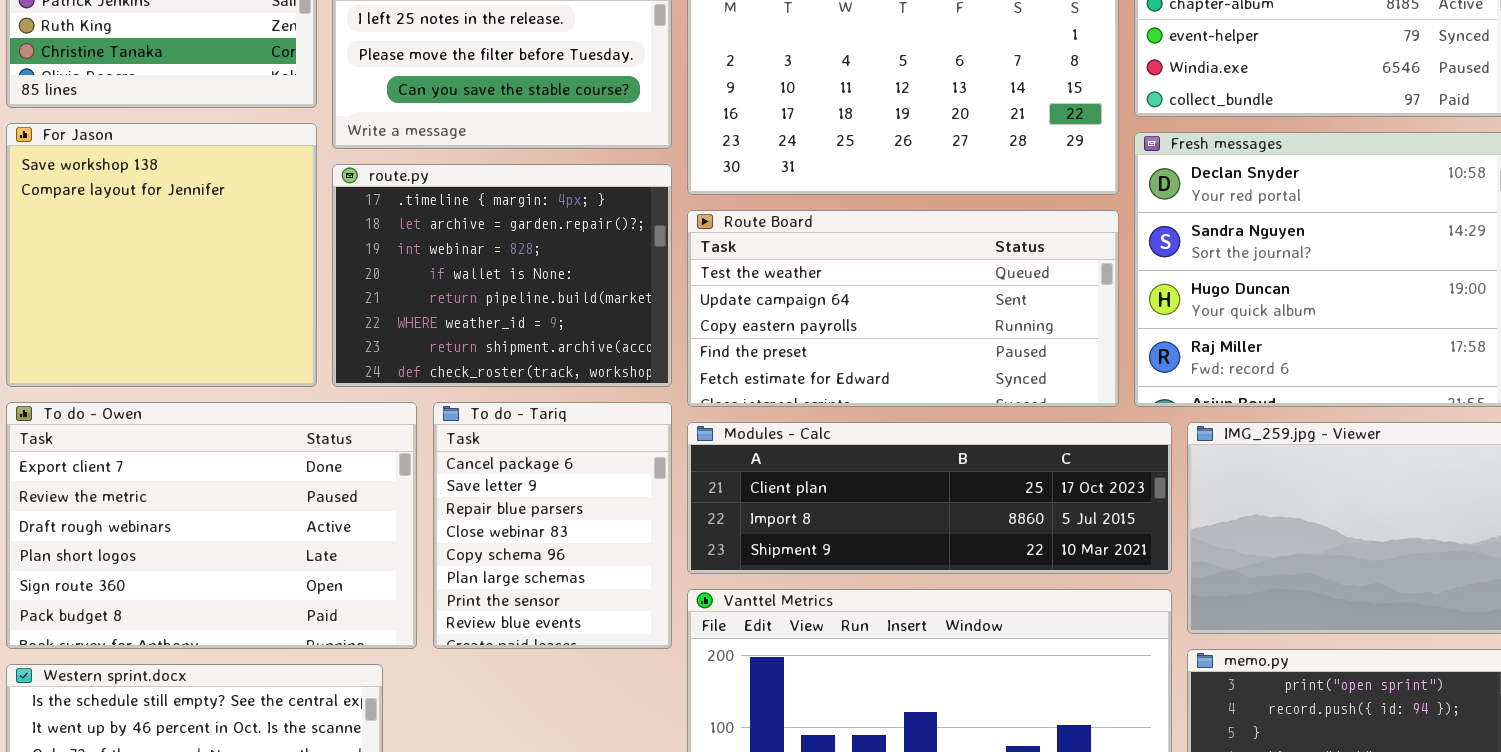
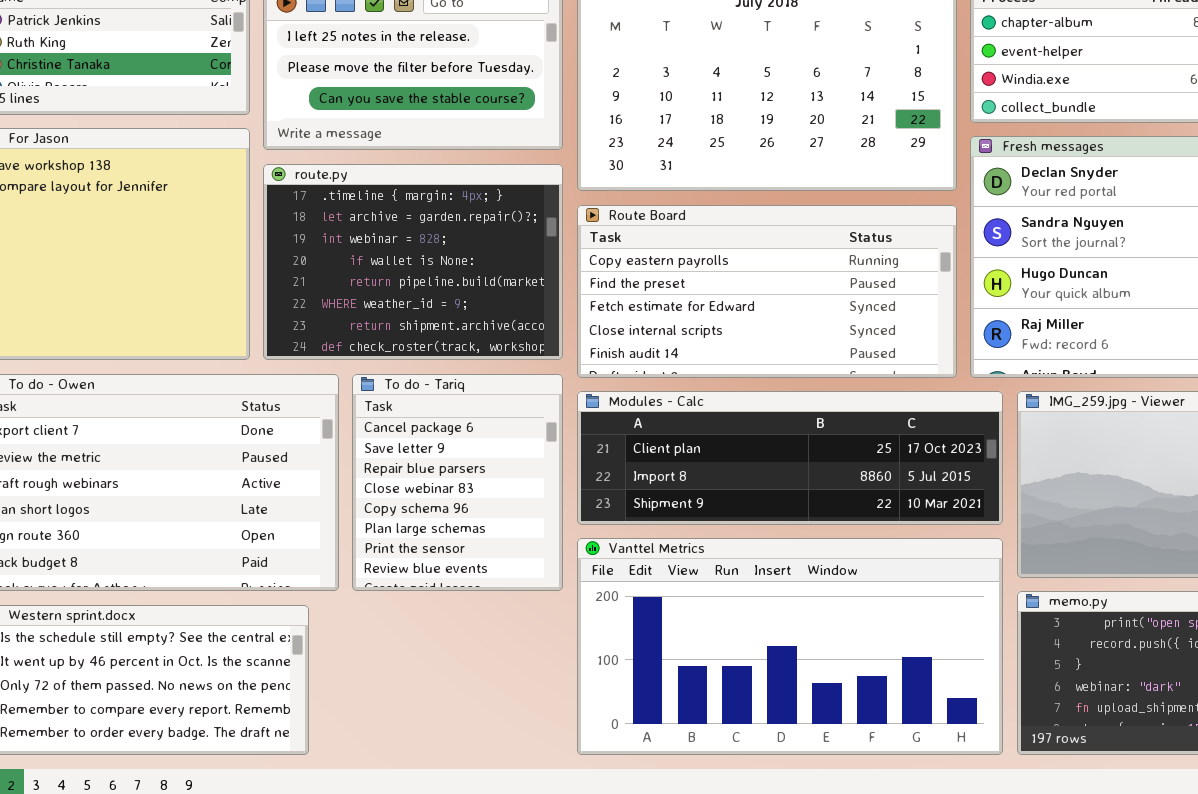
Route Board: [687,210,1119,407] -> [577,205,957,378], scrolled down 2 rows

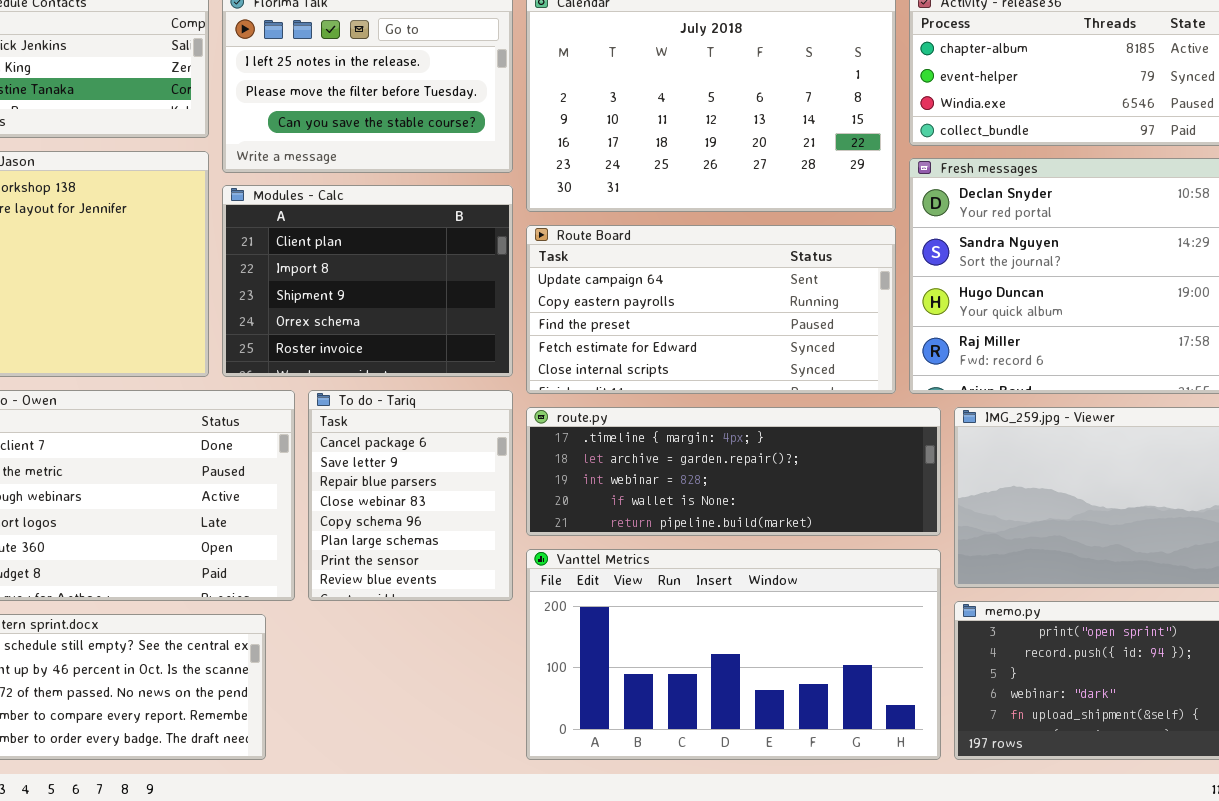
route.py: [263,164,563,360] -> [526,407,941,536], moved, resized
Route Board: [577,205,957,378] -> [526,225,896,394], scrolled up 1 row
Modules - Calc: [577,391,1003,525] -> [222,185,513,377], moved, resized

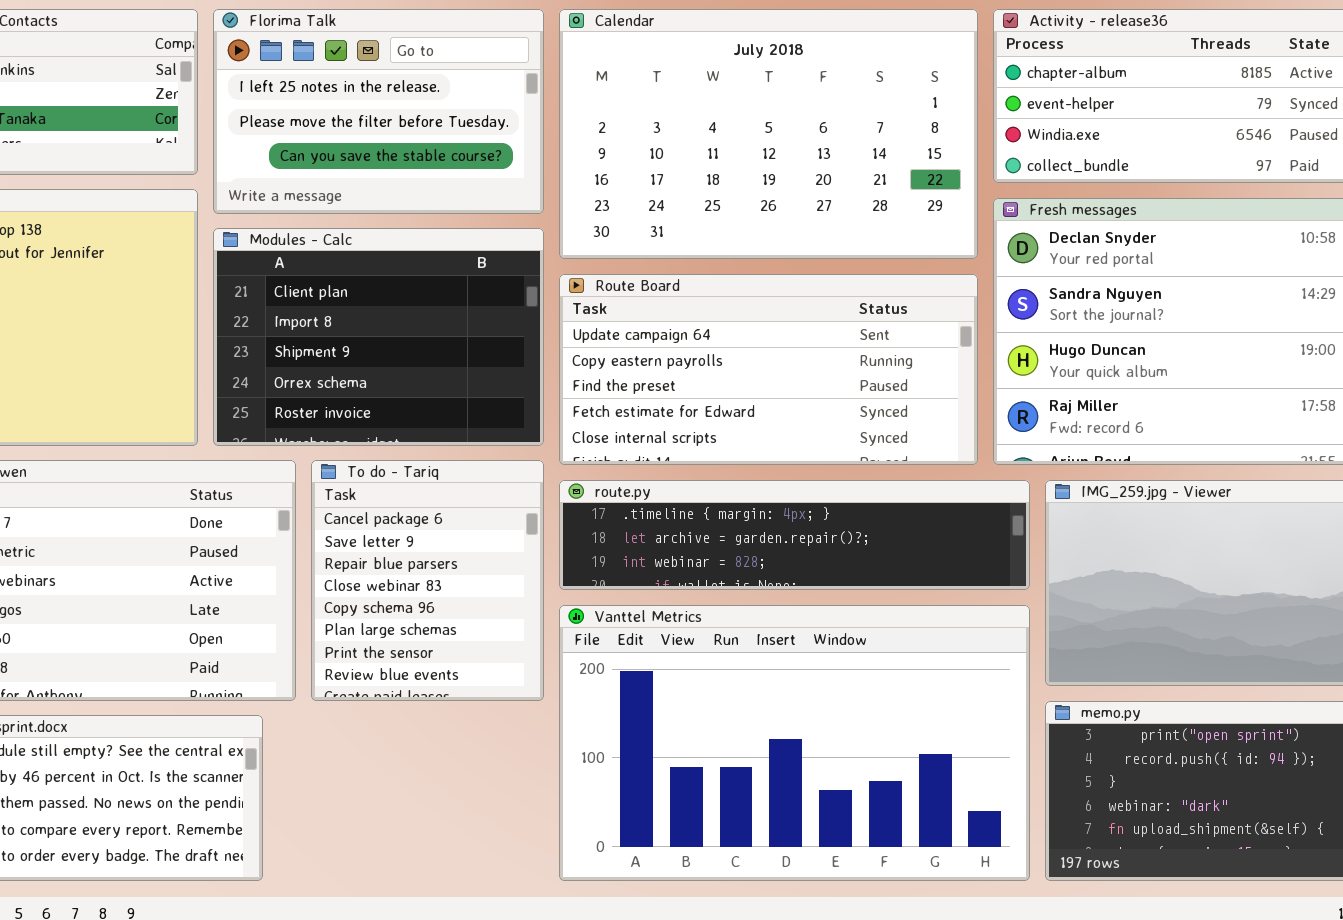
route.py: [526,407,941,536] -> [559,480,1030,590], resized
Vanttel Metrics: [526,549,941,760] -> [559,605,1030,881], resized

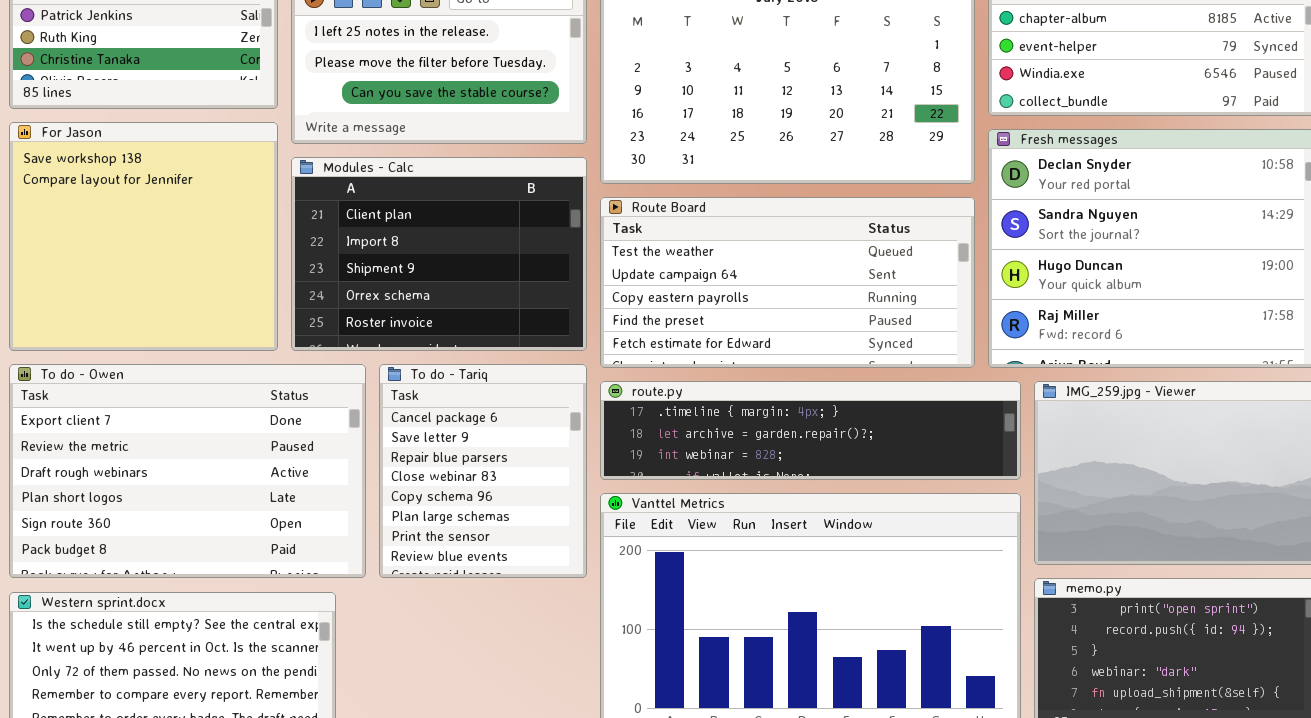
Route Board: [559,274,978,465] -> [600,197,975,368], scrolled up 1 row

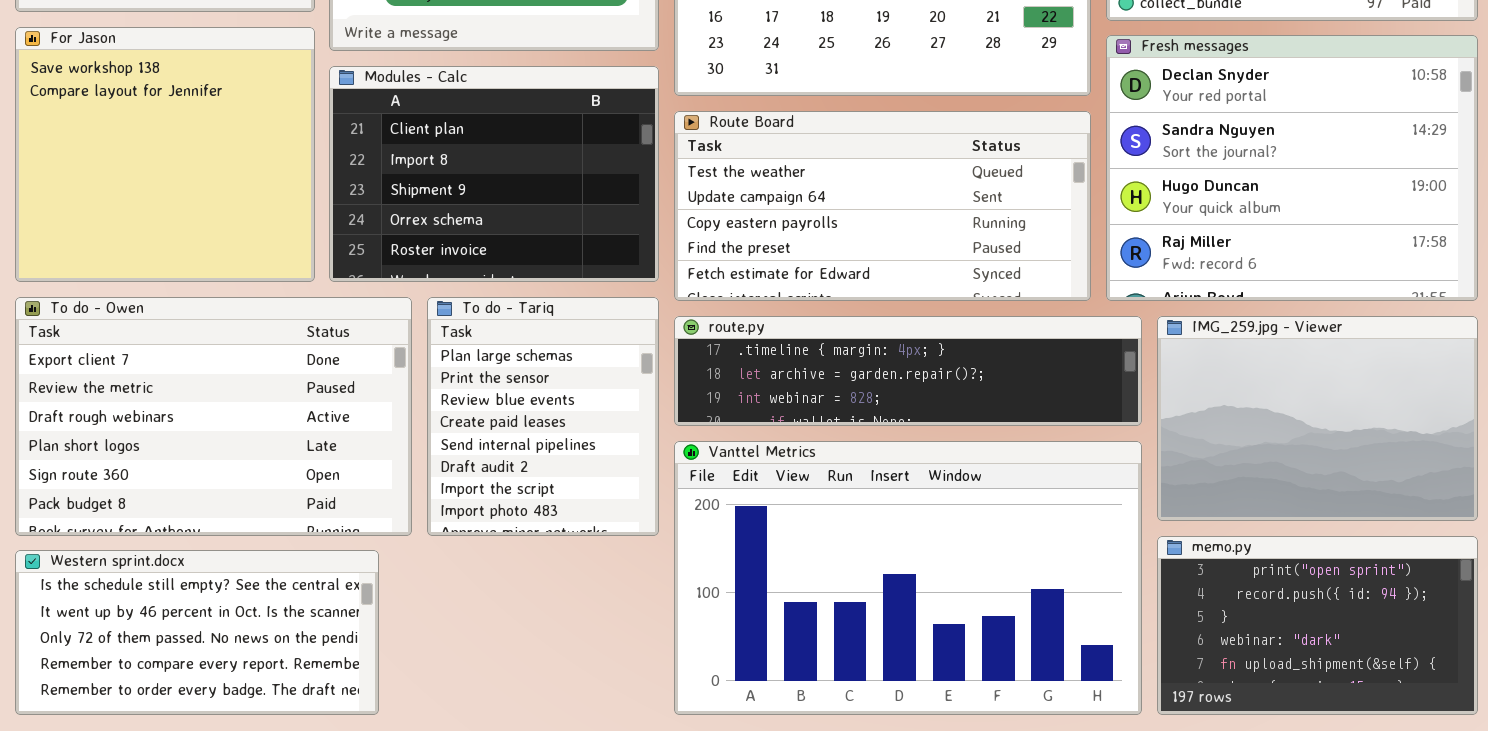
To do - Tariq: [379,364,587,578] -> [427,297,659,536], scrolled down 5 rows

